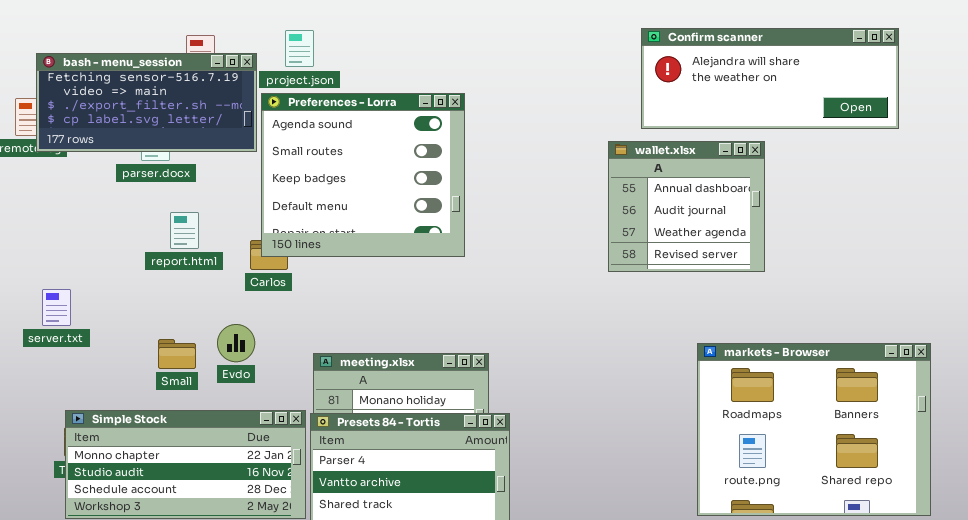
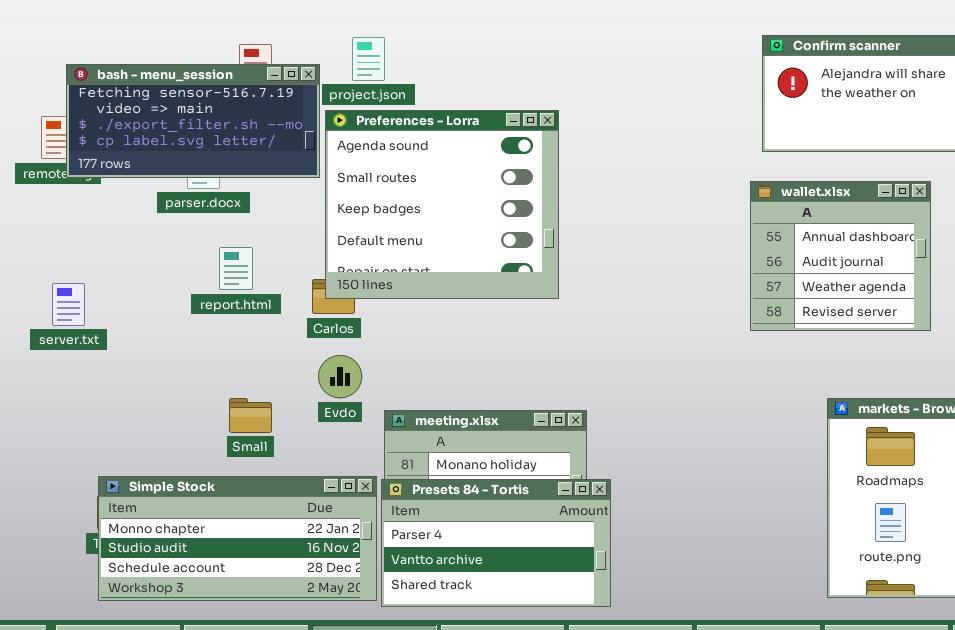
wallet.xlsx: [608,141,765,272] -> [750,181,931,331], moved
server.txt: [42,289,71,326] -> [52,283,85,326], moved
Evdo: [217,324,255,362] -> [318,355,362,398], moved
Small: [158,339,196,369] -> [229,398,272,433], moved

